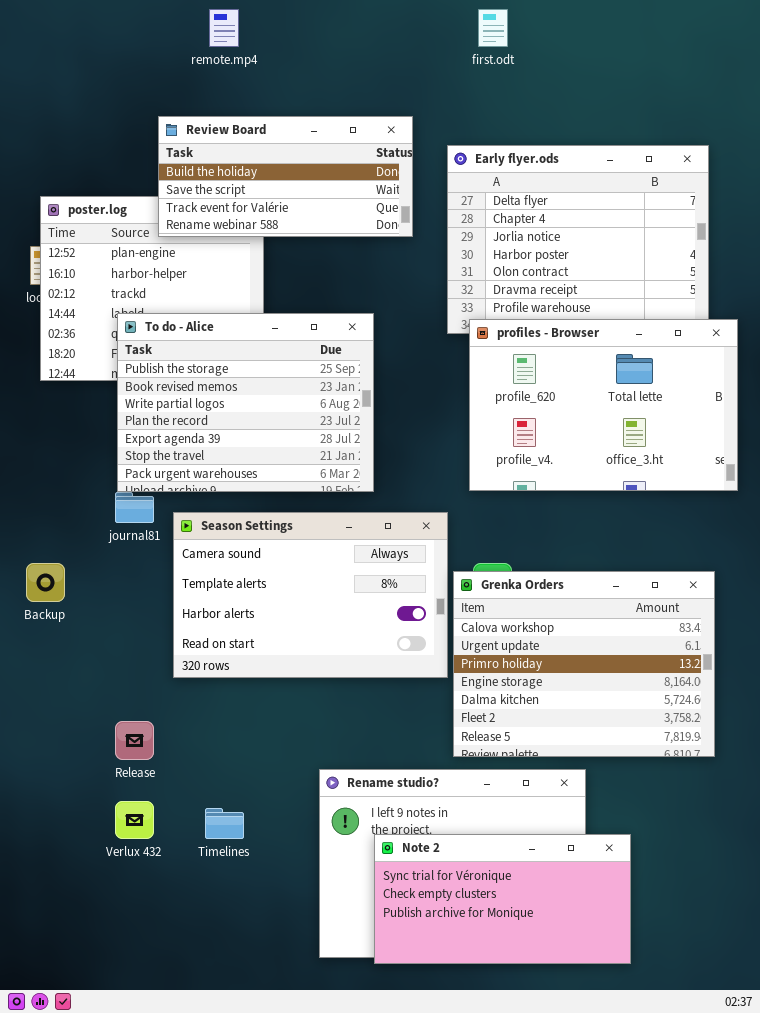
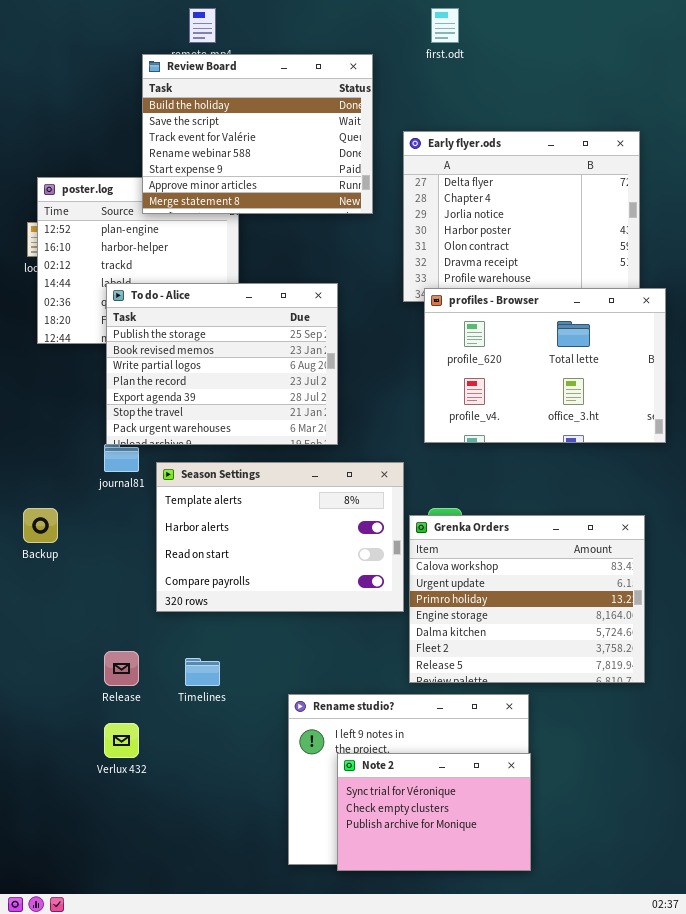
Review Board: [158,116,413,237] -> [142,54,373,214], resized
Season Settings: [173,512,448,678] -> [156,462,404,612], scrolled down 1 row
Timelines: [205,808,244,839] -> [185,658,220,686], moved
Note 2: [374,834,631,964] -> [337,753,531,871], resized

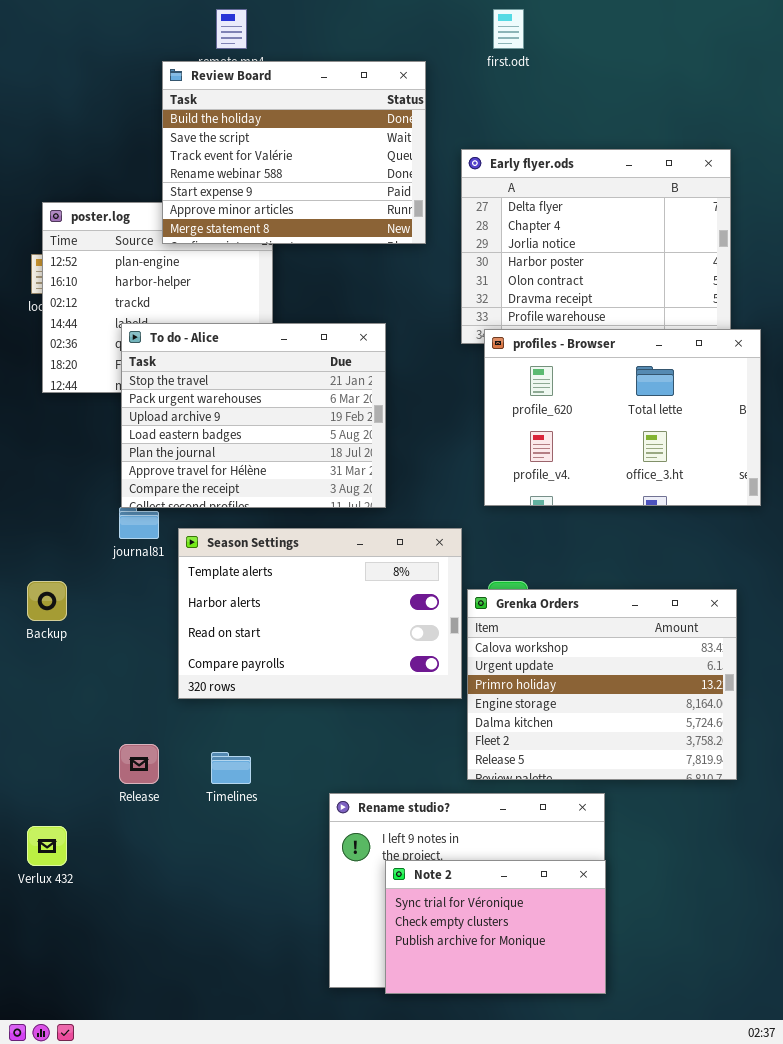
To do - Alice: [106,283,338,445] -> [121,323,386,508], scrolled down 5 rows
Verlux 432: [104,723,139,758] -> [27,826,67,866], moved

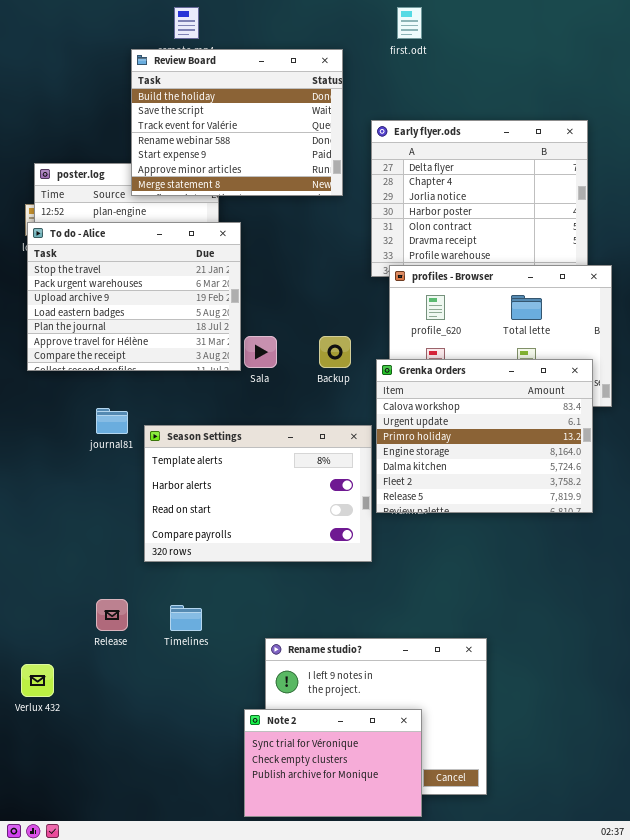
To do - Alice: [121,323,386,508] -> [27,222,241,371], moved
Backup: [27,581,67,621] -> [319,336,351,368], moved
Grenka Orders: [467,589,737,780] -> [376,359,593,513], moved
Note 2: [385,860,606,994] -> [244,709,422,817], moved

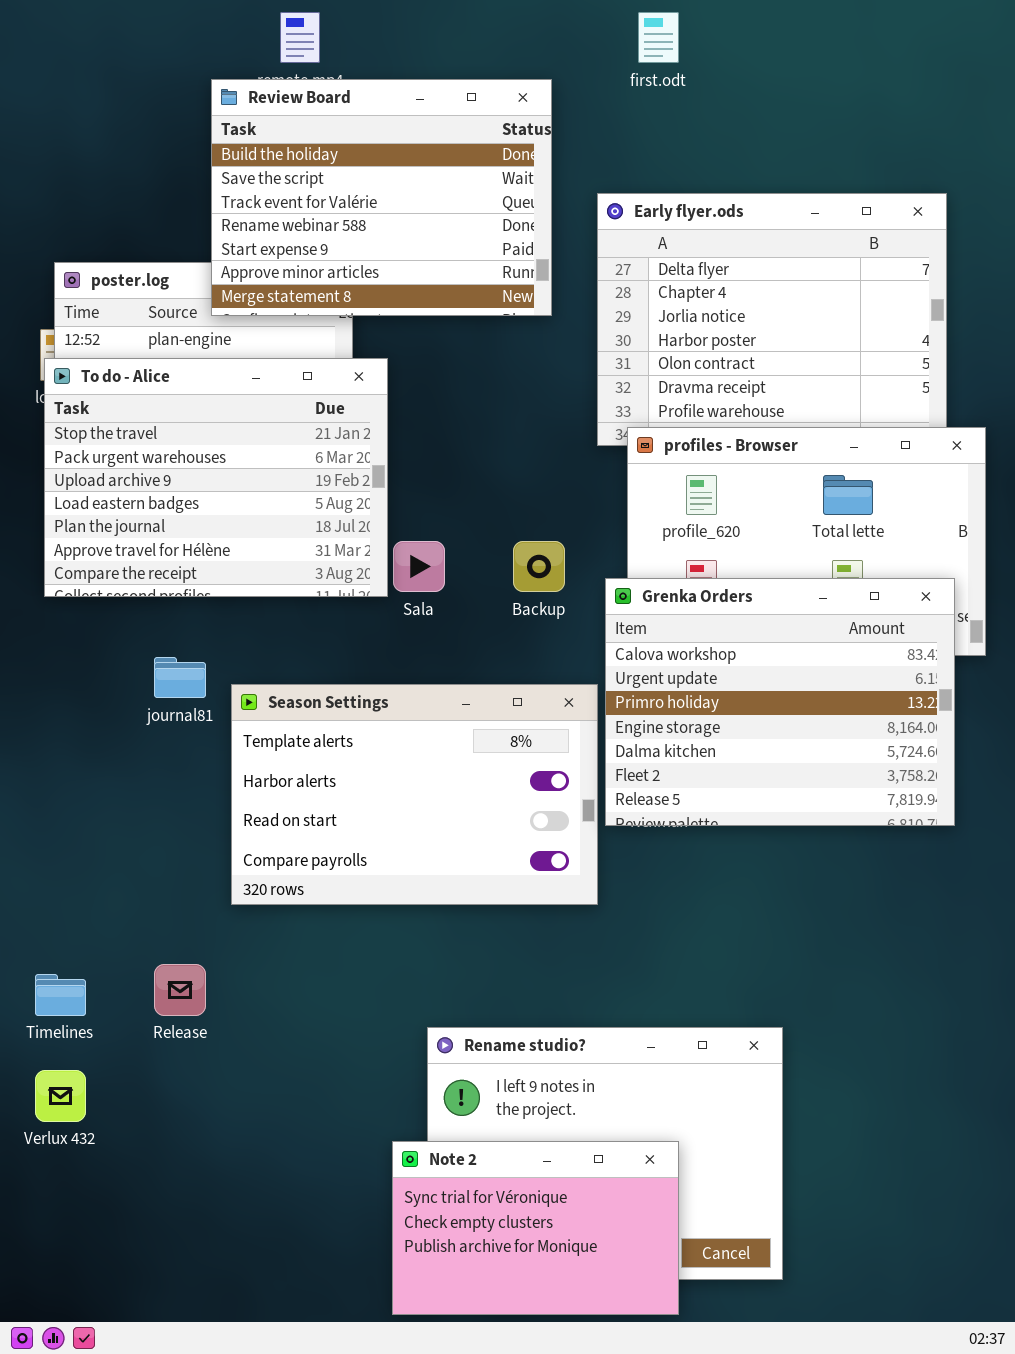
Timelines: [170,605,202,631] -> [35,974,86,1016], moved

